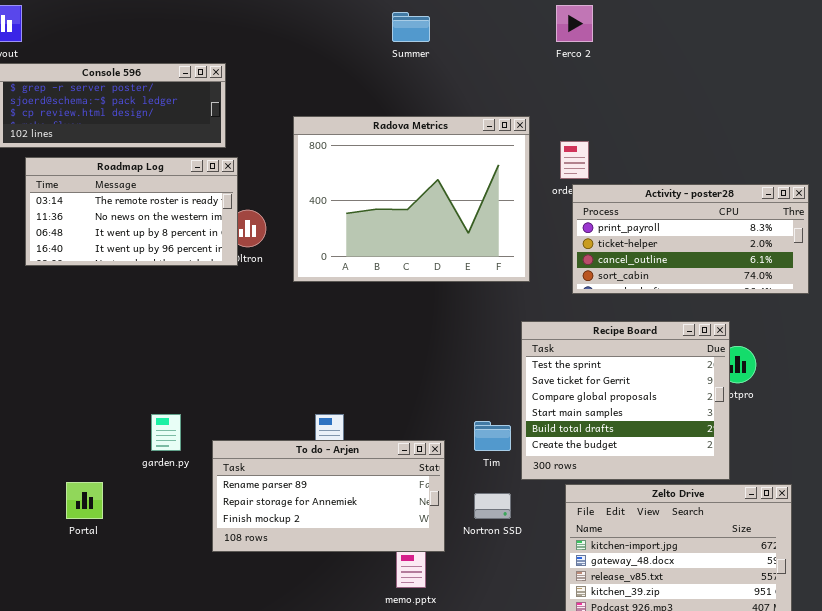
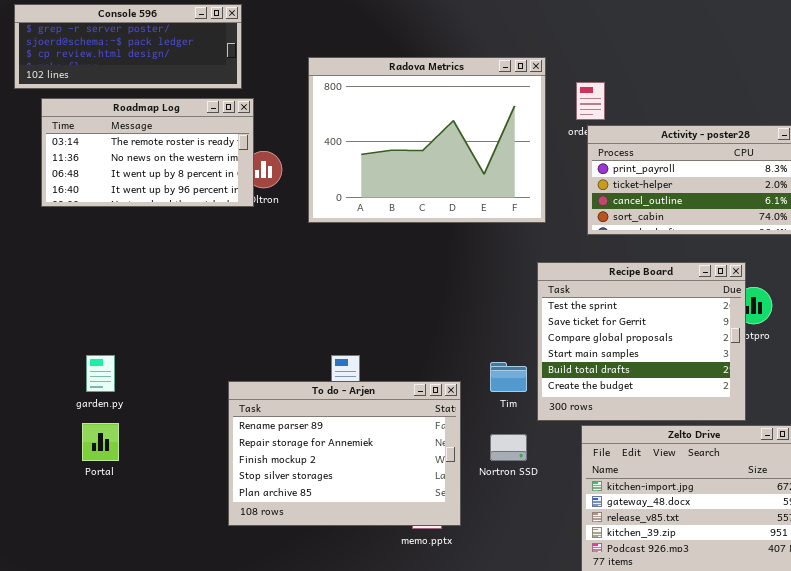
garden.py: [151,414,181,451] -> [86,355,115,392], moved
To do - Arjen: [212,440,445,552] -> [228,381,461,526], resized

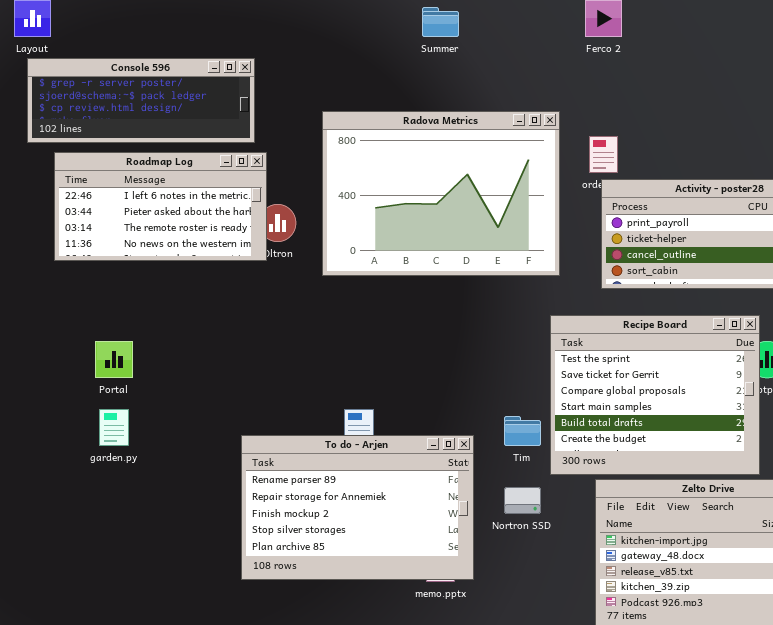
Roadmap Log: [41,98,254,207] -> [54,152,267,261], scrolled up 2 rows
Portal: [82,423,119,461] -> [95,341,133,378], moved

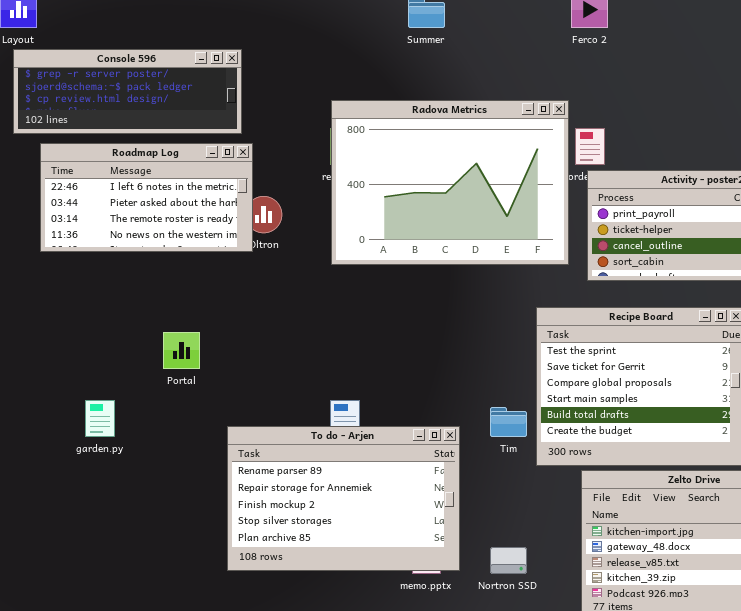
Radova Metrics: [322,111,560,276] -> [331,100,569,265], moved
Portal: [95,341,133,378] -> [163,332,200,369], moved
Nortron SSD: [504,487,541,514] -> [490,547,527,574], moved

